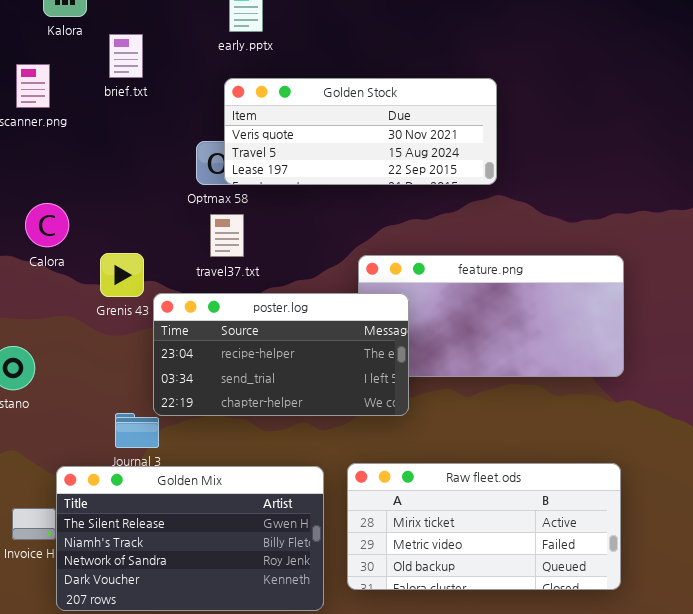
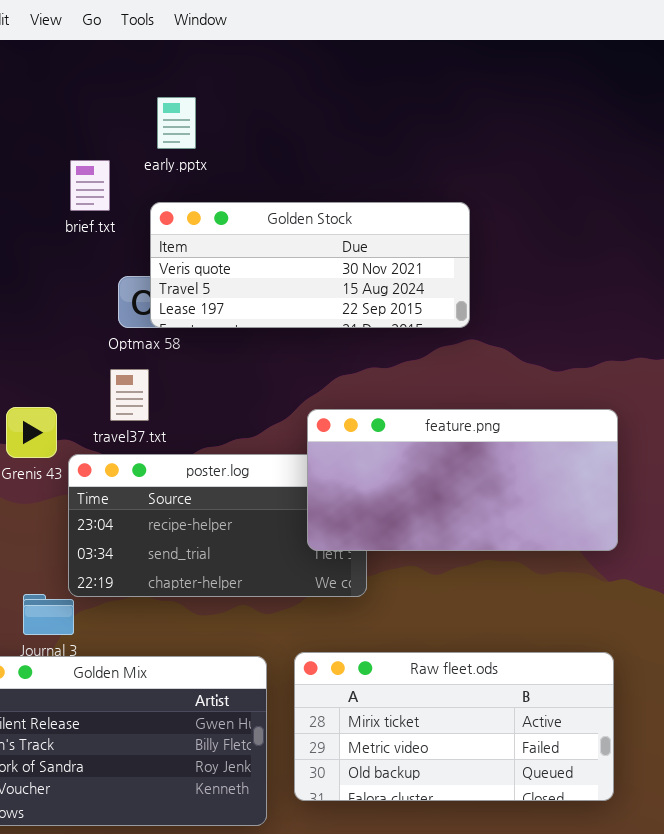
brief.txt: [109,34,143,78] -> [70,160,110,211], moved
travel37.txt: [210,214,244,257] -> [110,369,149,421], moved
feature.png: [358,255,624,377] -> [307,409,618,551], raised

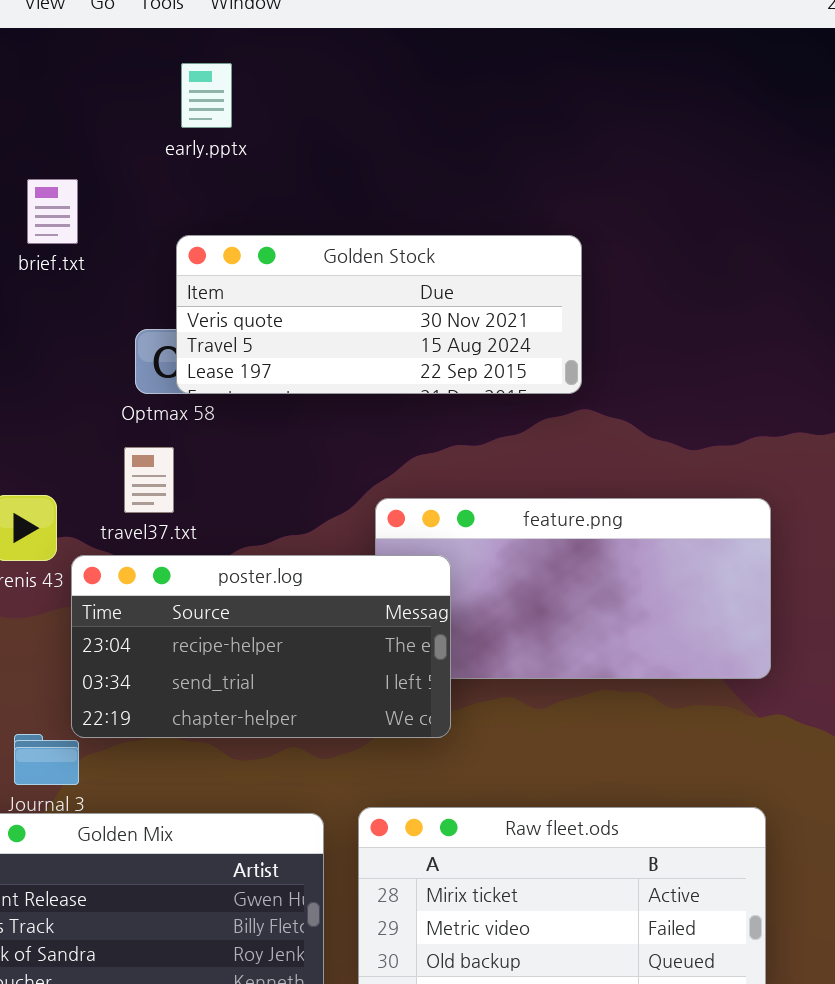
early.pptx: [157,97,196,149] -> [181,63,232,128], moved
brief.txt: [70,160,110,211] -> [27,179,78,244], moved
poster.log: [68,454,367,597] -> [71,555,451,738], raised

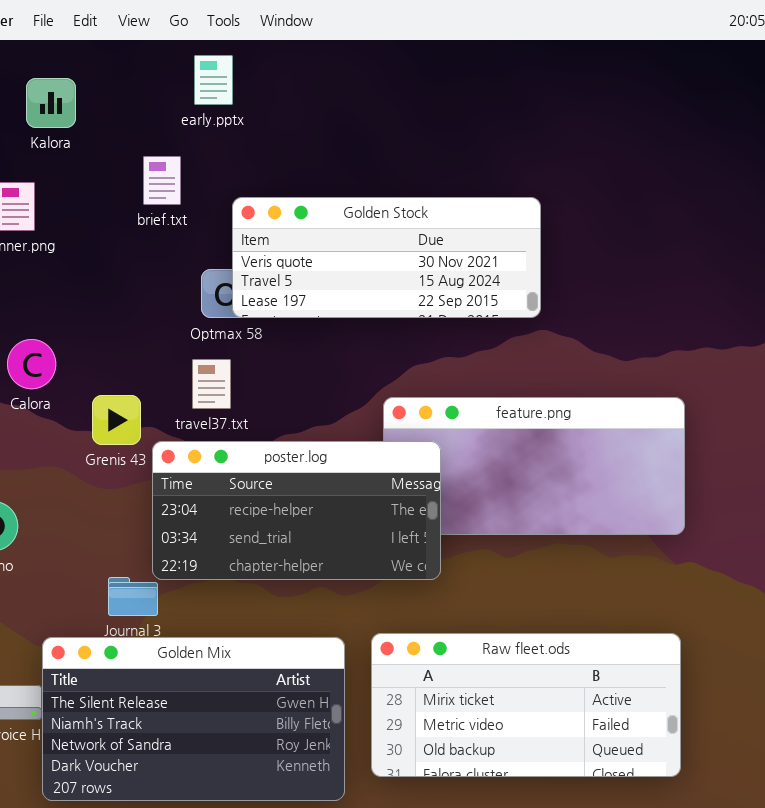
early.pptx: [181,63,232,128] -> [194,55,233,105], moved
brief.txt: [27,179,78,244] -> [143,156,181,205], moved

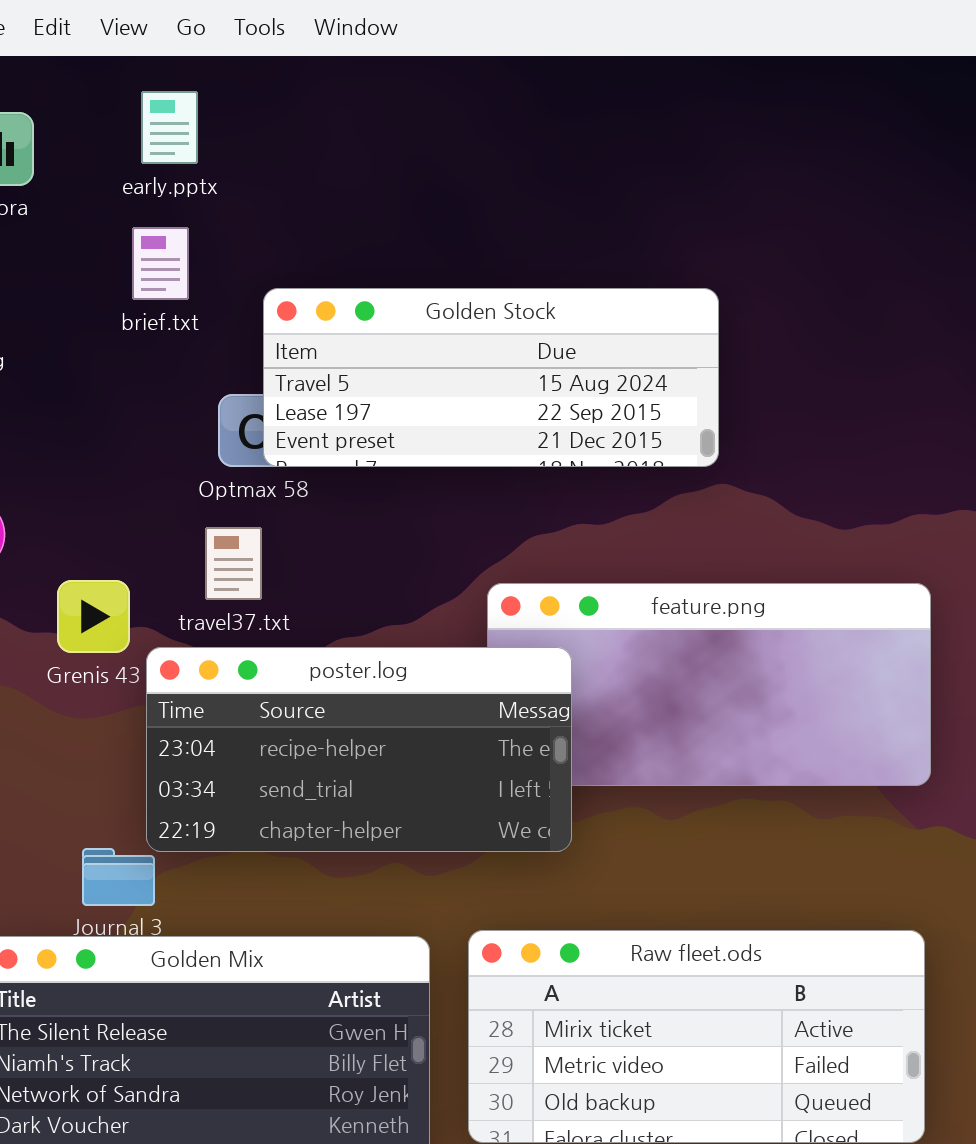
early.pptx: [194,55,233,105] -> [141,91,198,164], moved
Golden Stock: [232,197,541,318] -> [263,288,719,467], scrolled down 1 row

